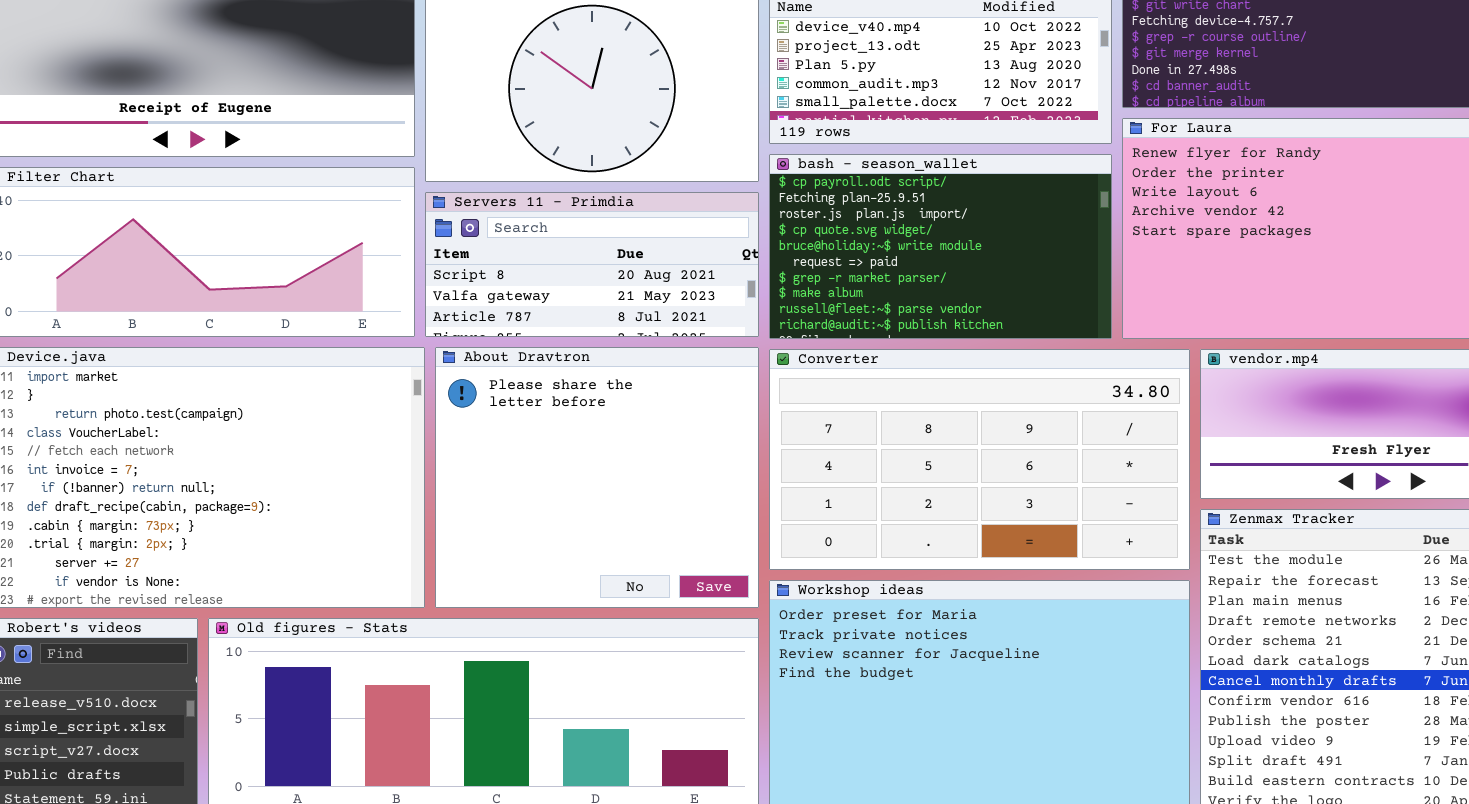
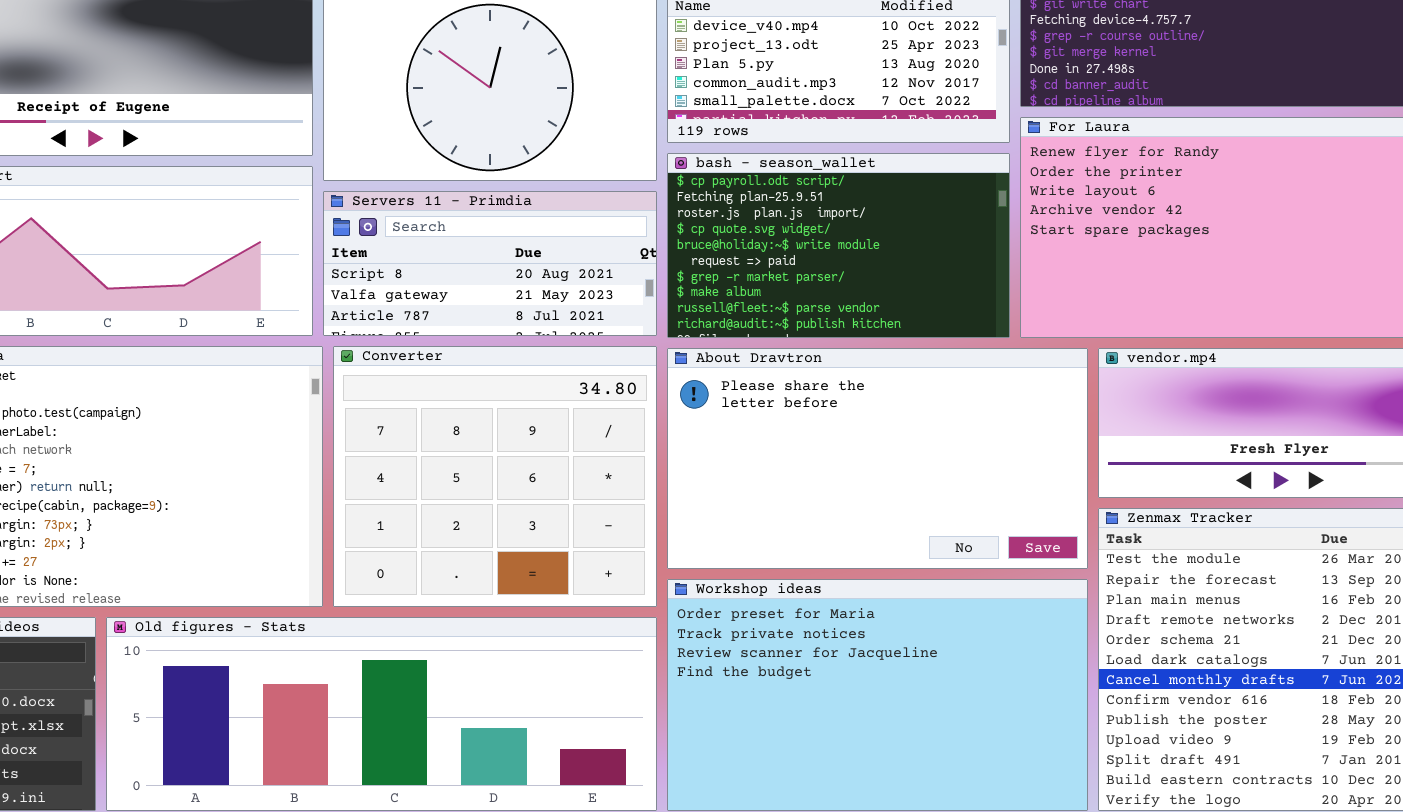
About Dravtron: [435,347,759,608] -> [667,348,1088,569], moved, resized
Converter: [769,349,1190,570] -> [333,346,657,607], moved, resized

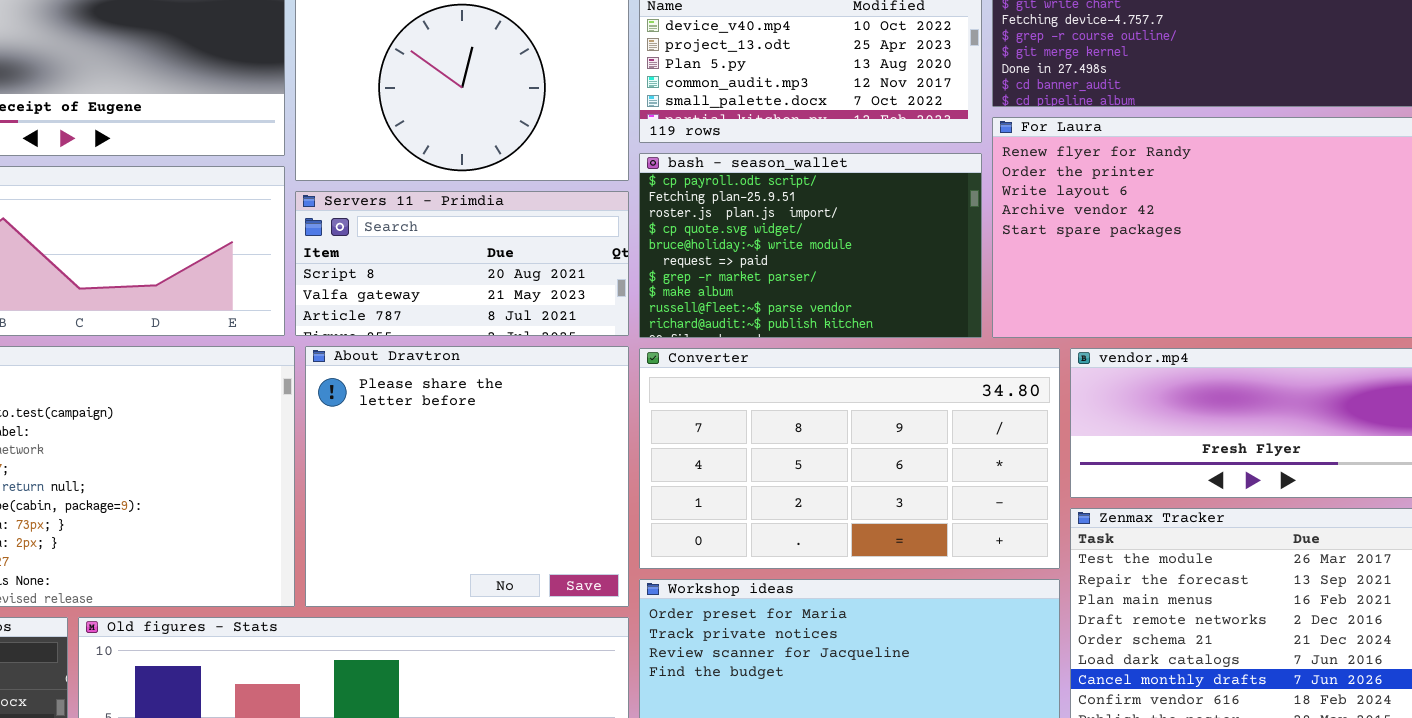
Converter: [333,346,657,607] -> [639,348,1060,569], moved, resized
About Dravtron: [667,348,1088,569] -> [305,346,629,607], moved, resized

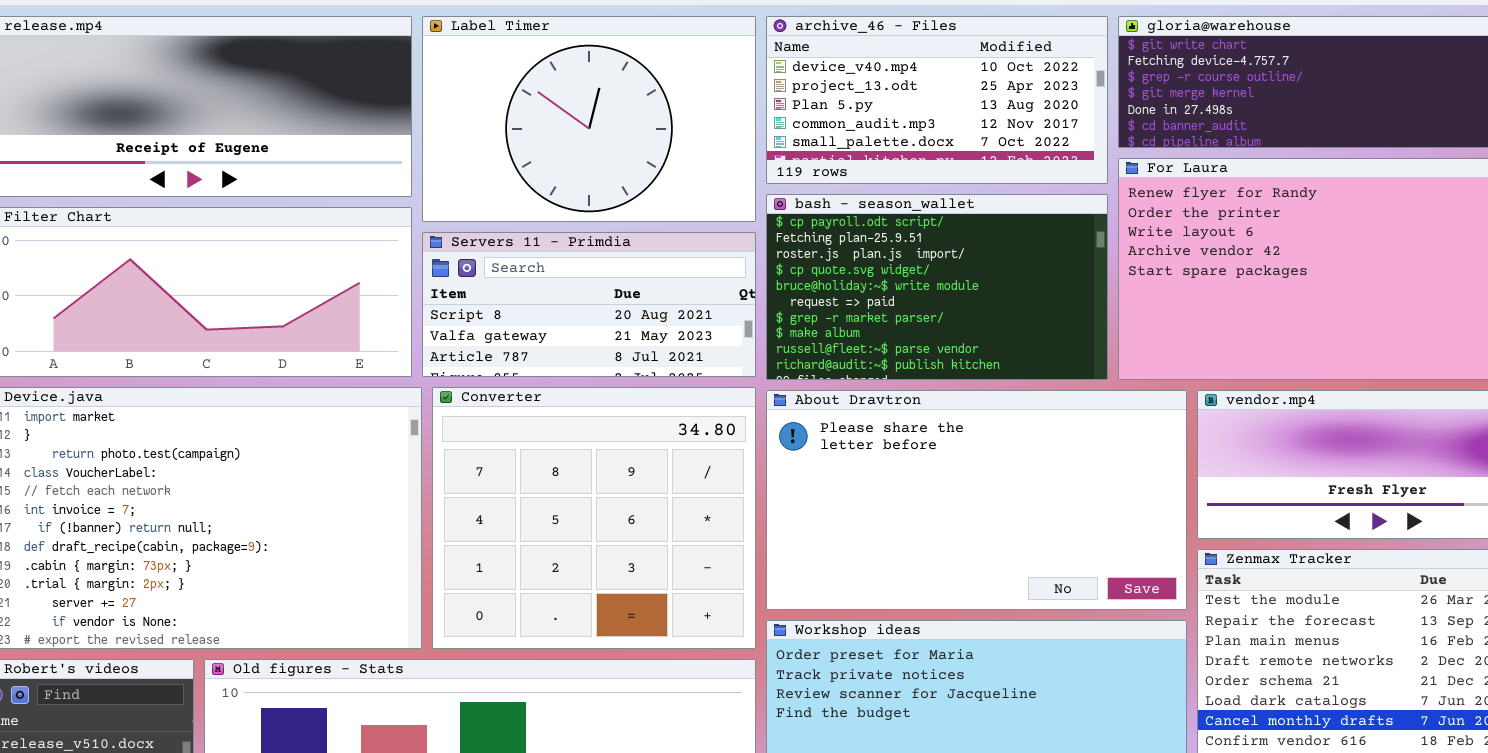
About Dravtron: [305,346,629,607] -> [766,390,1187,610], moved, resized
Converter: [639,348,1060,569] -> [432,387,756,649], moved, resized

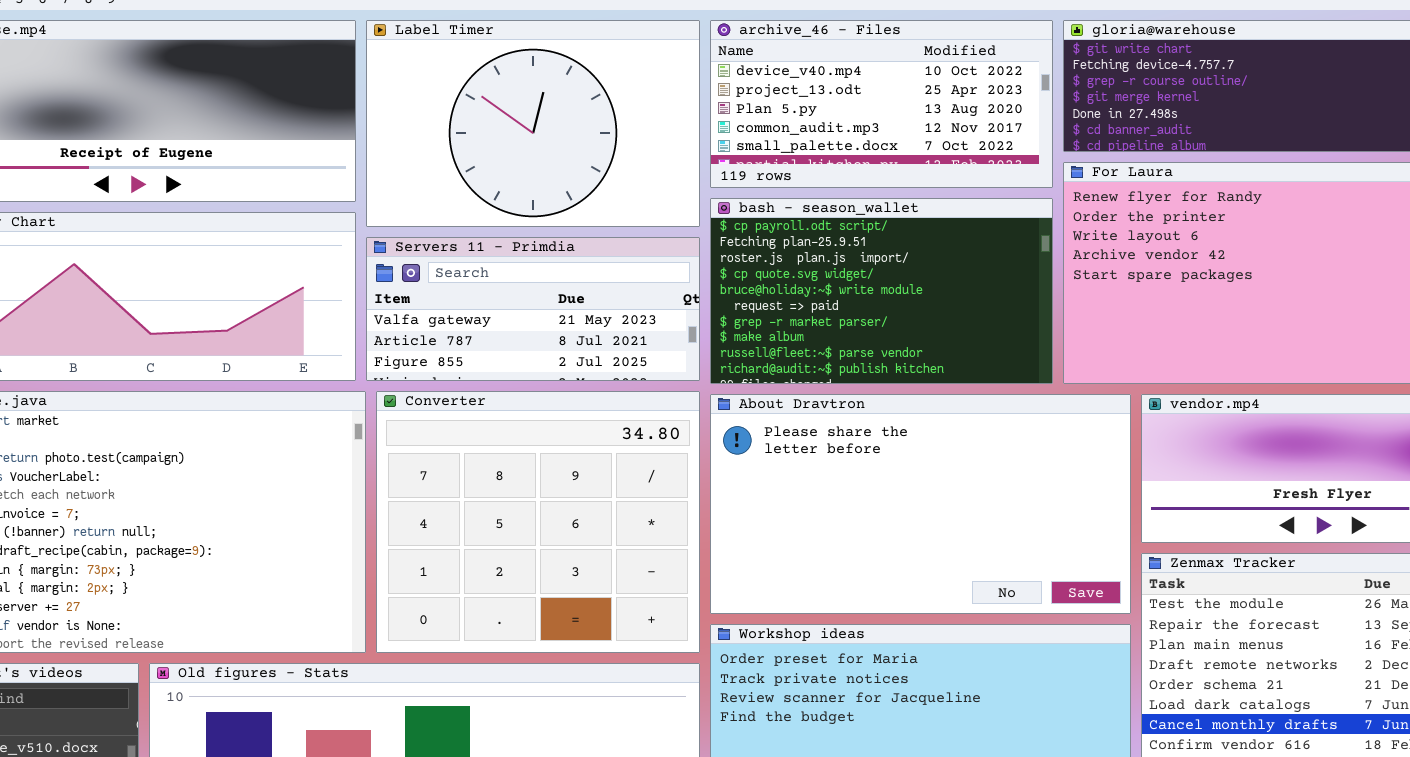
Servers 11 - Primdia: [422,232,756,377] -> [366,237,700,381], scrolled down 1 row

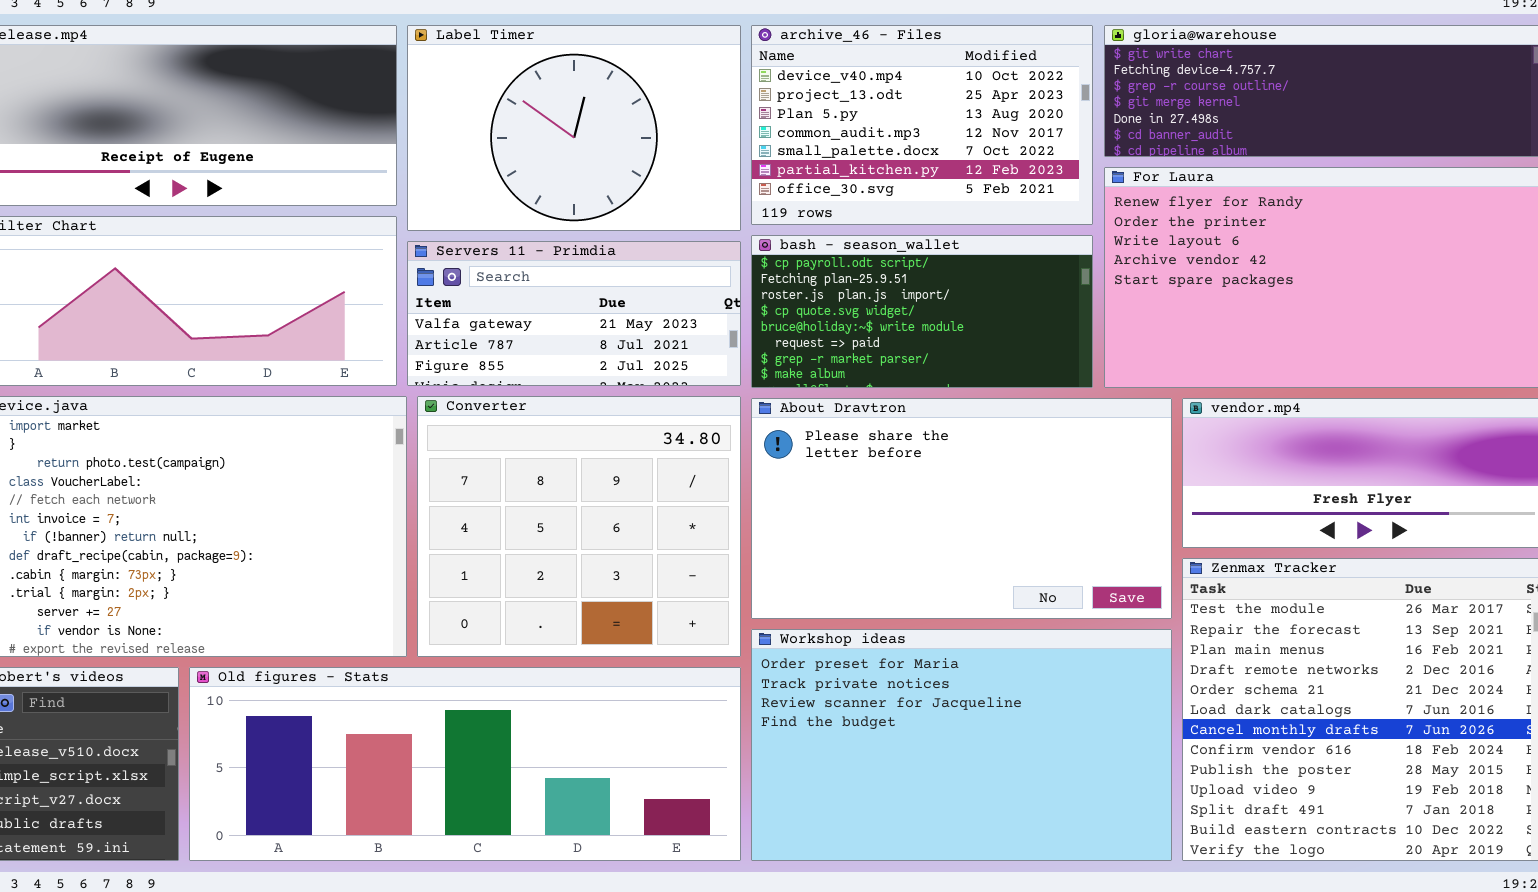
archive_46 - Files: [710,20,1053,188] -> [751,25,1093,225], resized
bash - season_wallet: [710,198,1053,384] -> [751,235,1093,388], resized

